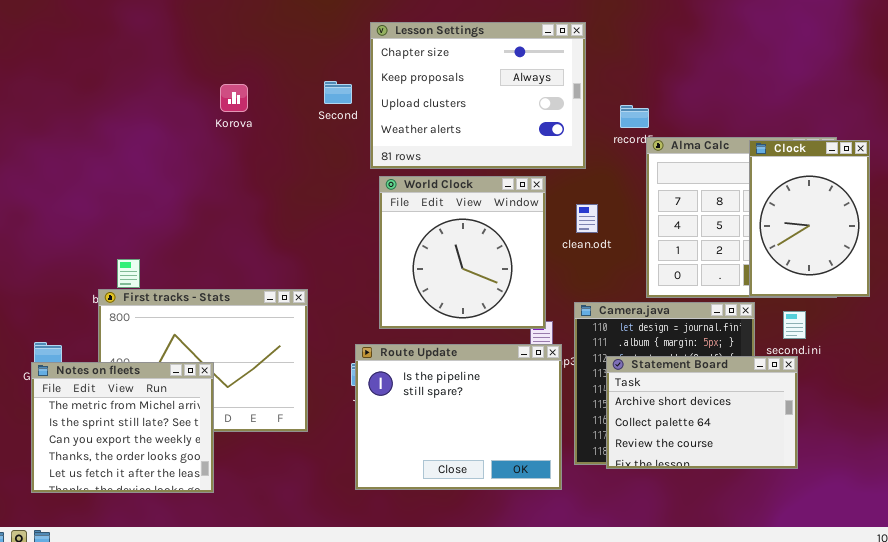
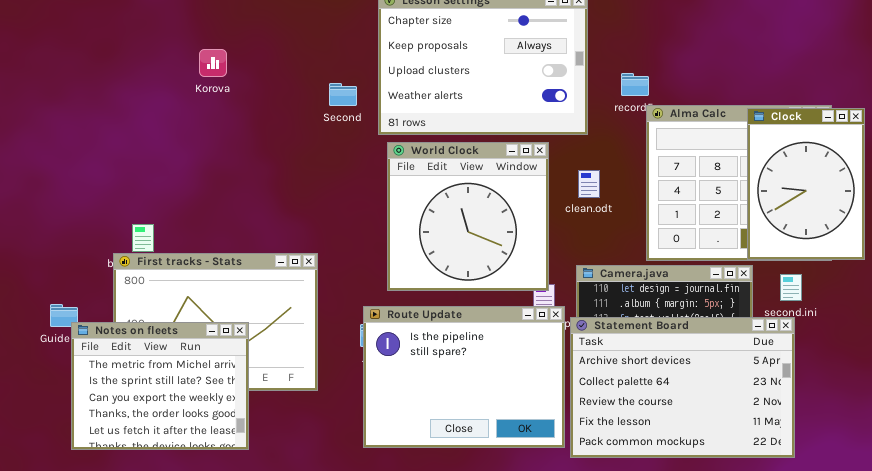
Second: [324,81,352,104] -> [329,83,357,106], moved
Korova: [220,84,248,112] -> [199,49,227,77], moved
Statement Board: [606,356,798,469] -> [570,317,795,458], resized
Notes on fleets: [31,362,214,493] -> [71,322,249,450], moved

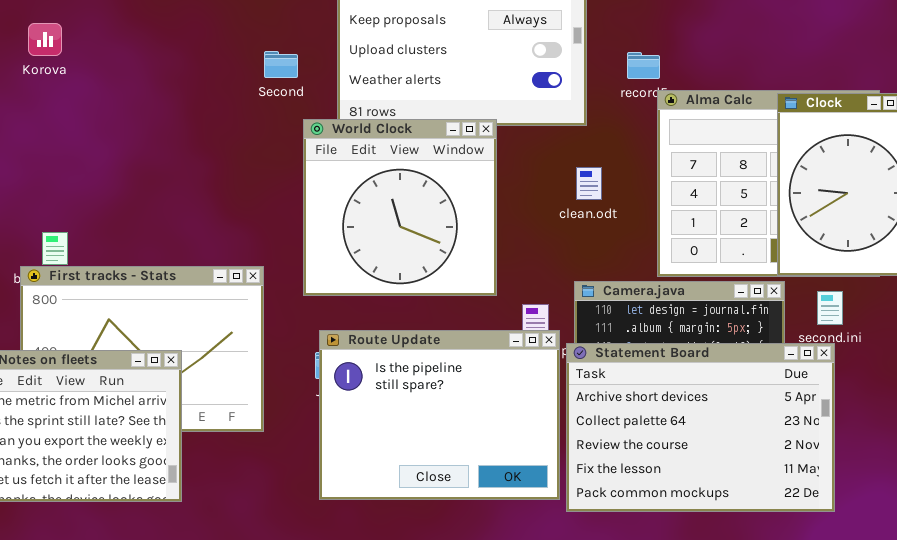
Korova: [199,49,227,77] -> [28,23,62,56], moved
Second: [329,83,357,106] -> [264,51,298,78], moved
World Clock: [387,142,549,291] -> [303,119,497,296], moved

